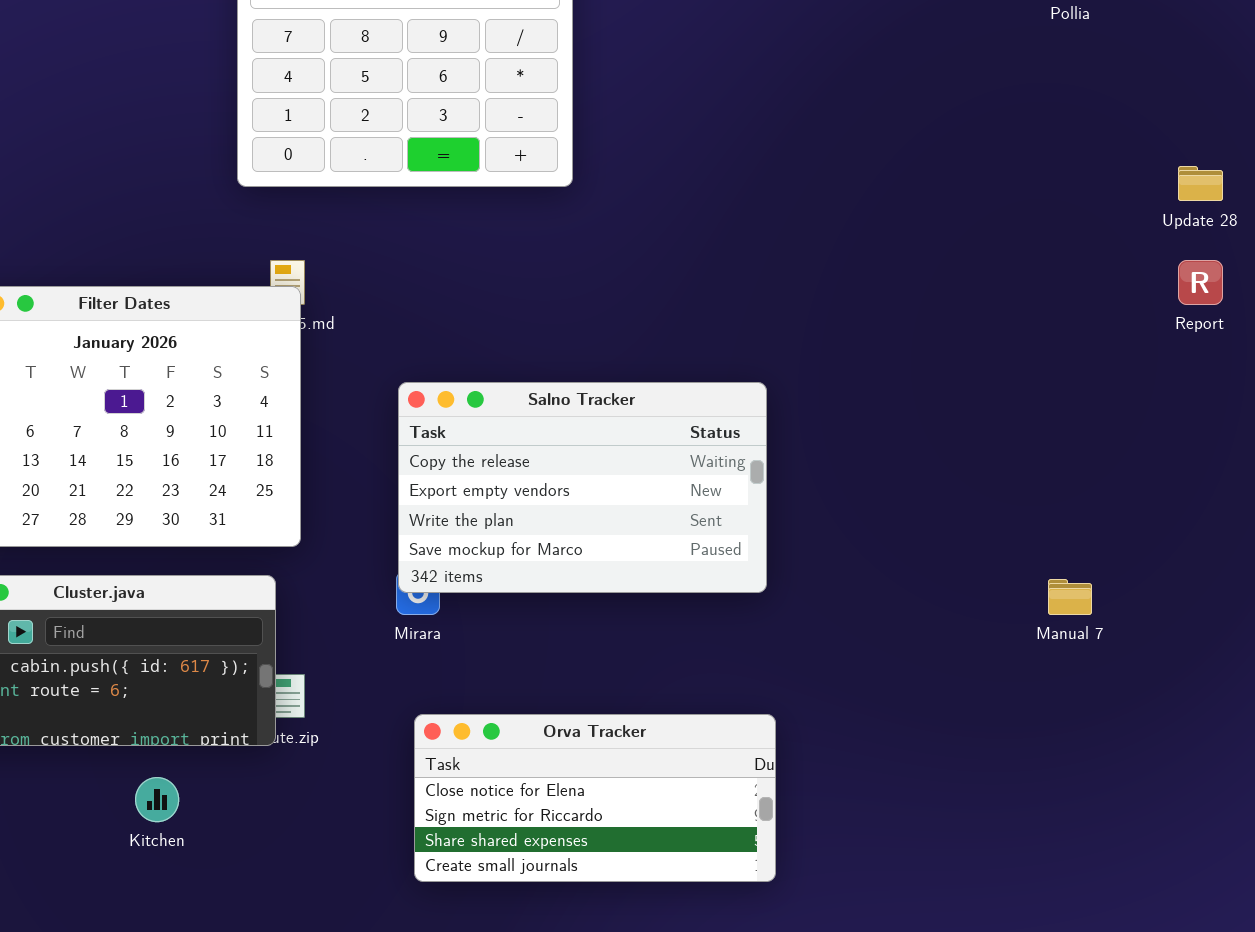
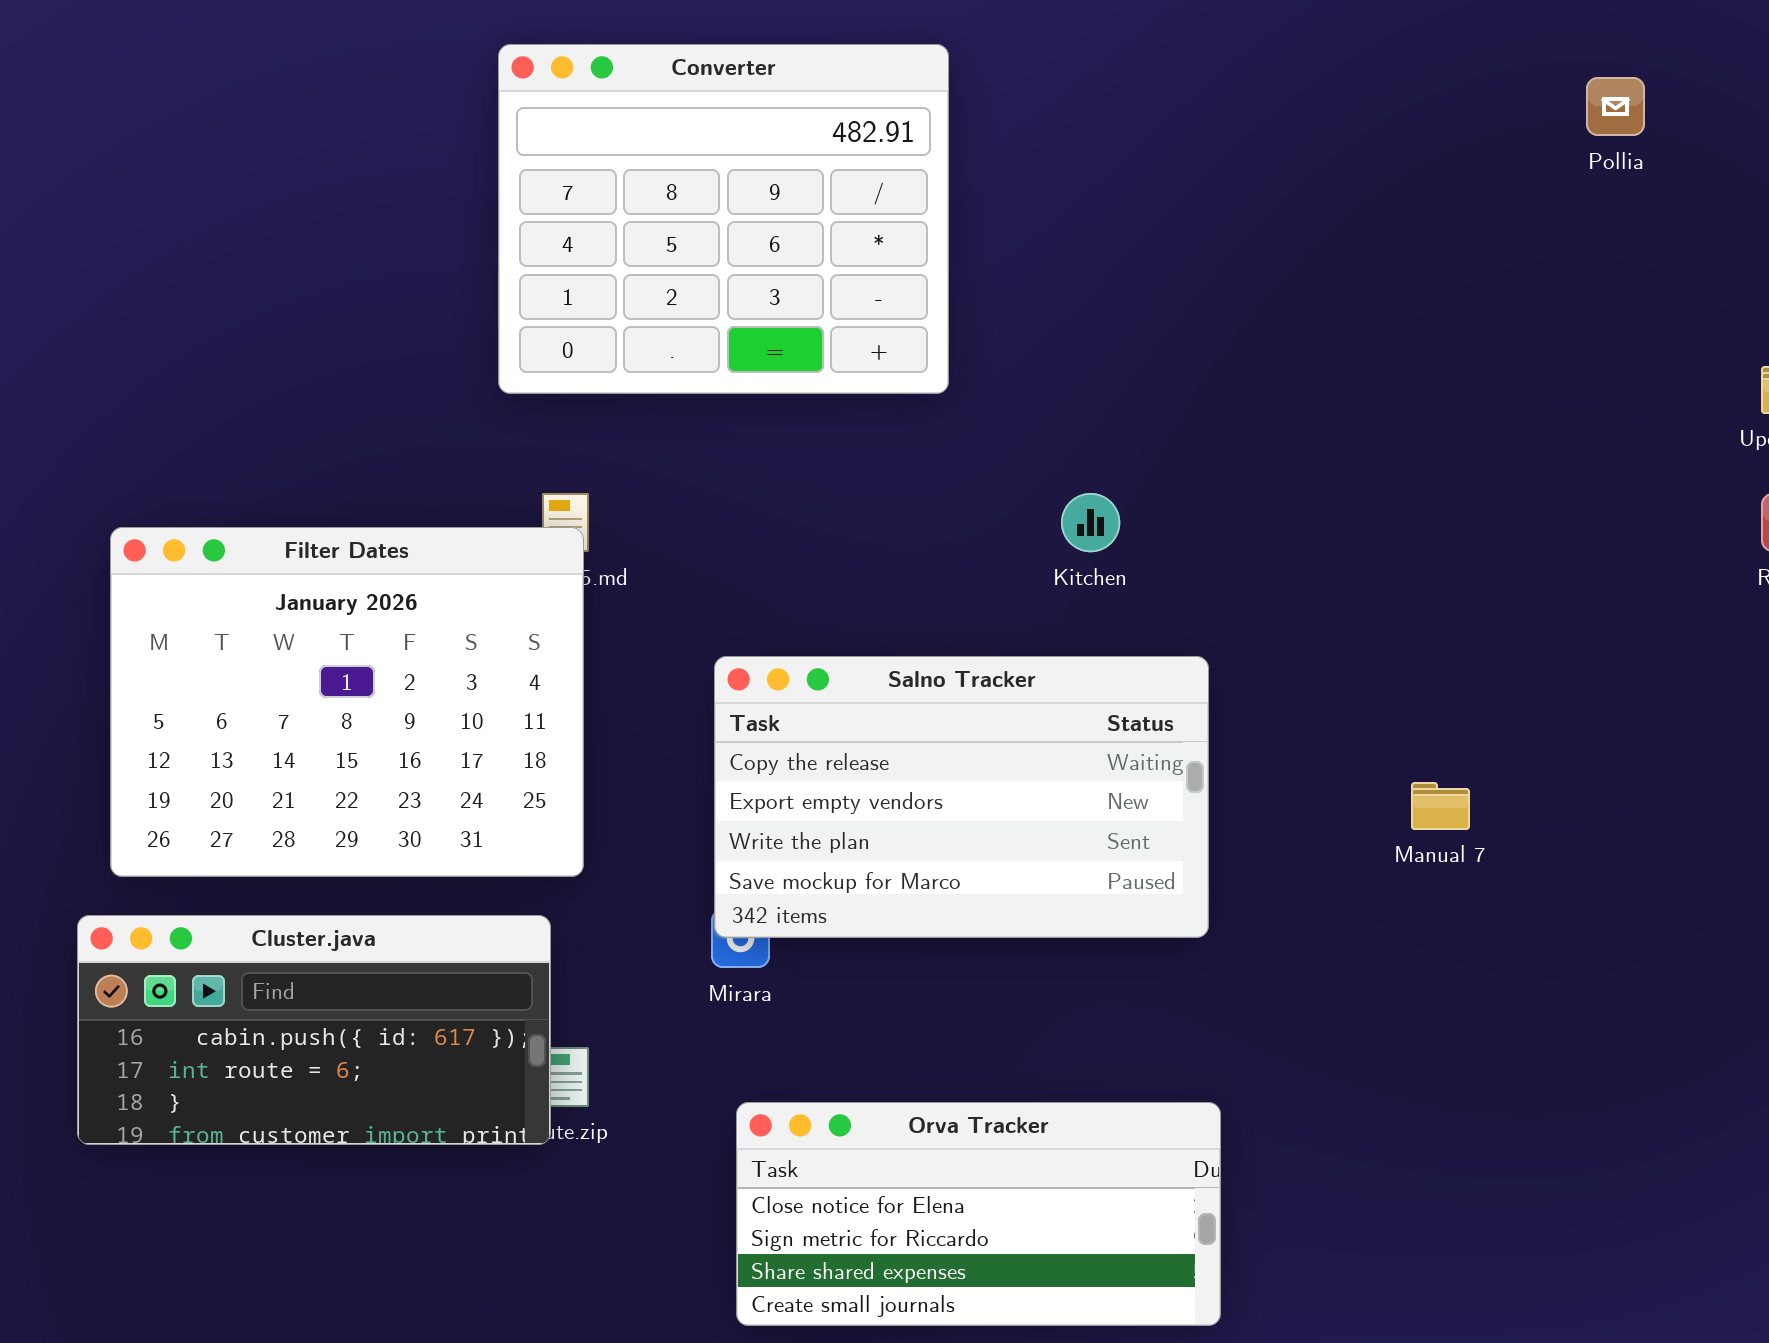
Manual 7: [1048,579,1092,615] -> [1411,782,1470,830], moved
Kitchen: [135,777,179,822] -> [1061,493,1120,552], moved

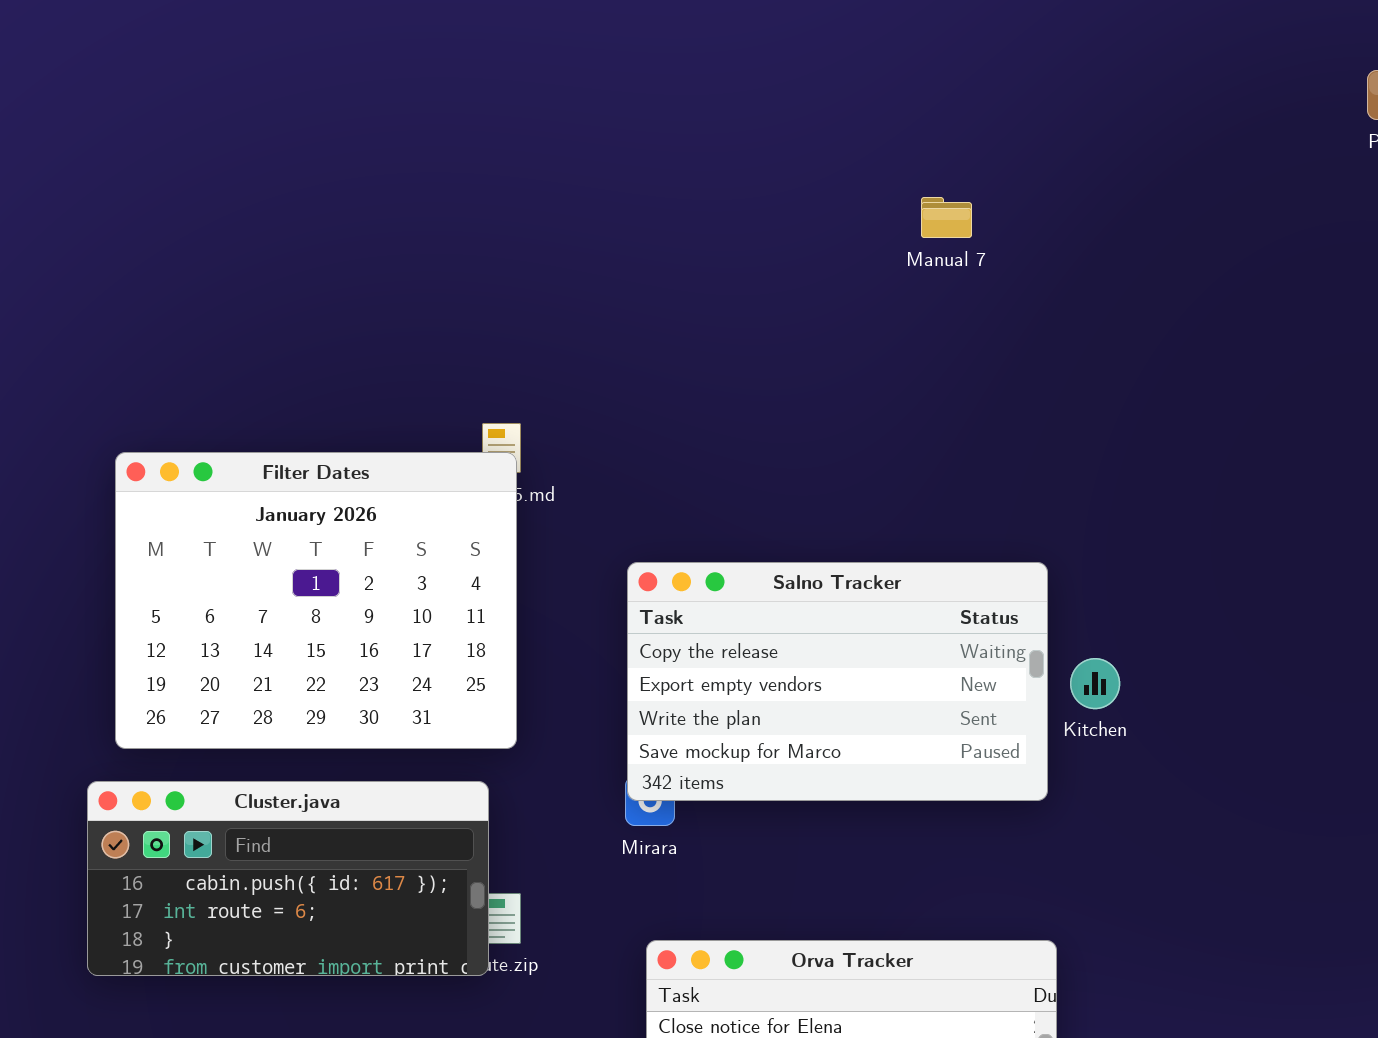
Converter: [498,44,949,394] -> none, closed
Kitchen: [1061,493,1120,552] -> [1070,658,1120,709], moved
Manual 7: [1411,782,1470,830] -> [921,197,972,238], moved

